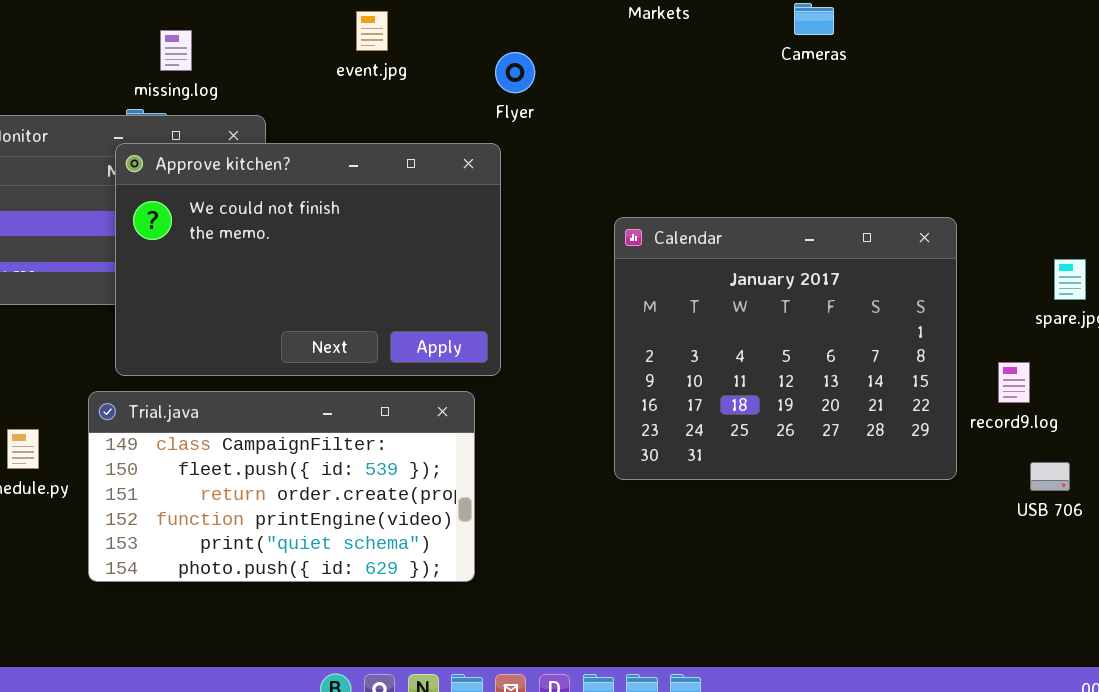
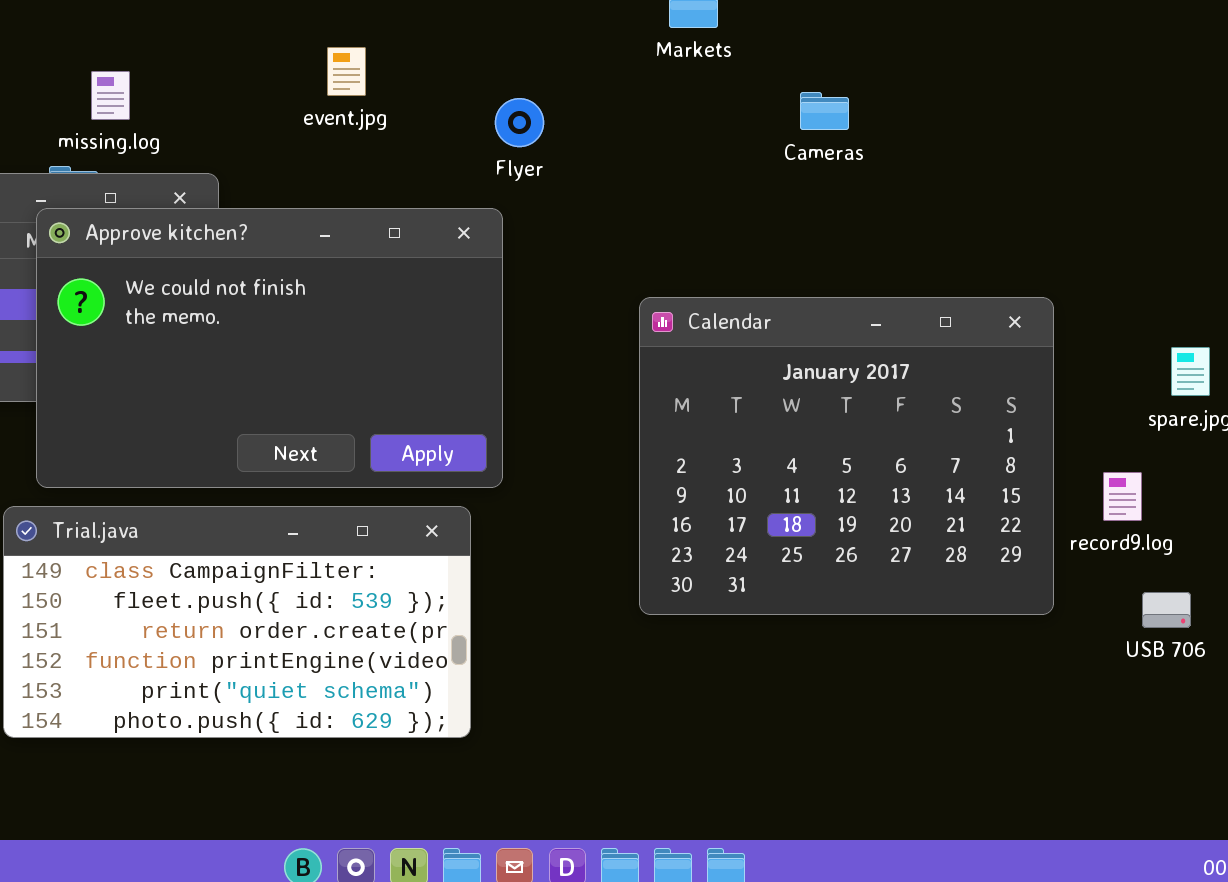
Cameras: [794,3,834,35] -> [800,92,849,130], moved

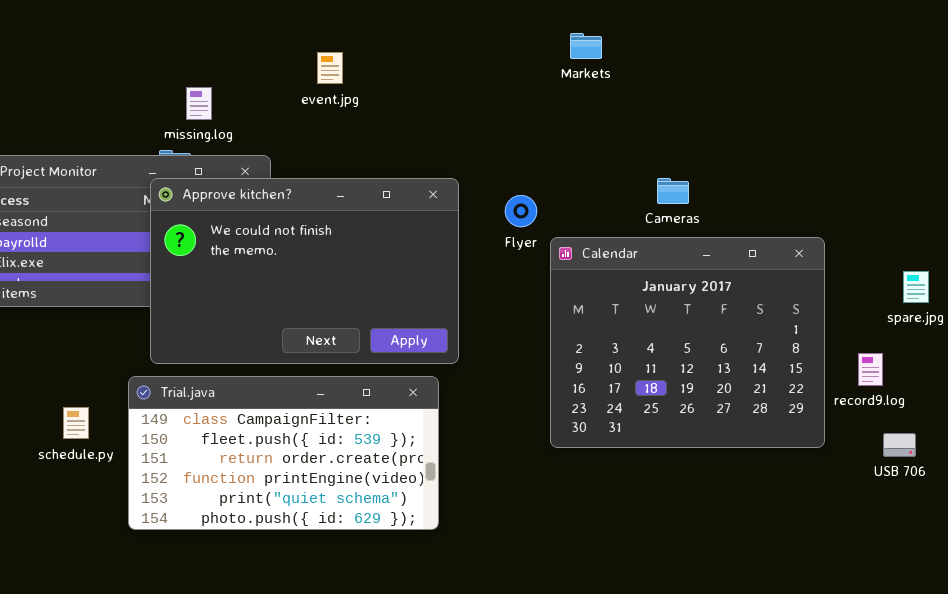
event.jpg: [327,47,366,96] -> [317,52,343,84], moved
Cameras: [800,92,849,130] -> [657,178,689,204], moved
Flyer: [495,98,544,147] -> [505,195,537,227], moved

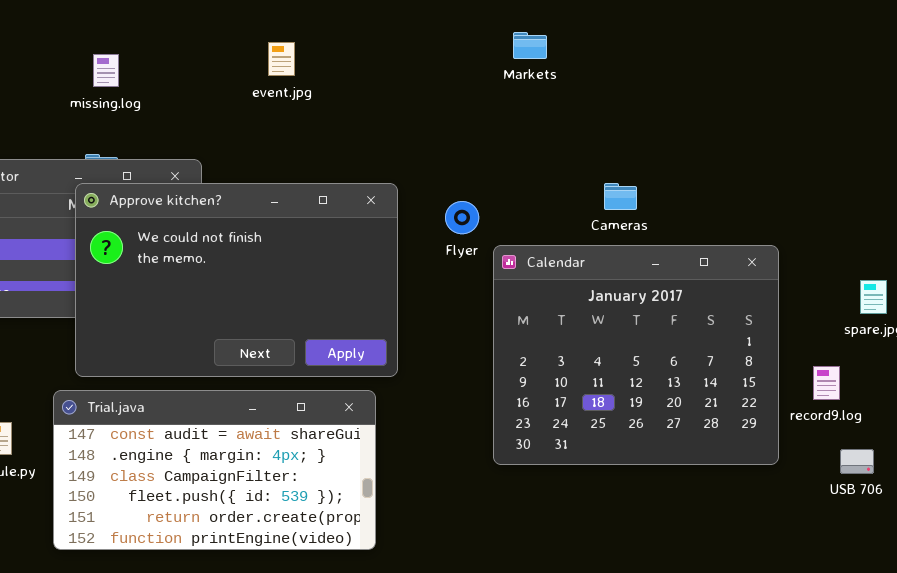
event.jpg: [317,52,343,84] -> [268,42,295,76], moved
missing.log: [186,87,212,120] -> [93,54,119,87], moved
Trial.java: [128,376,439,530] -> [53,390,376,550], scrolled up 2 rows

